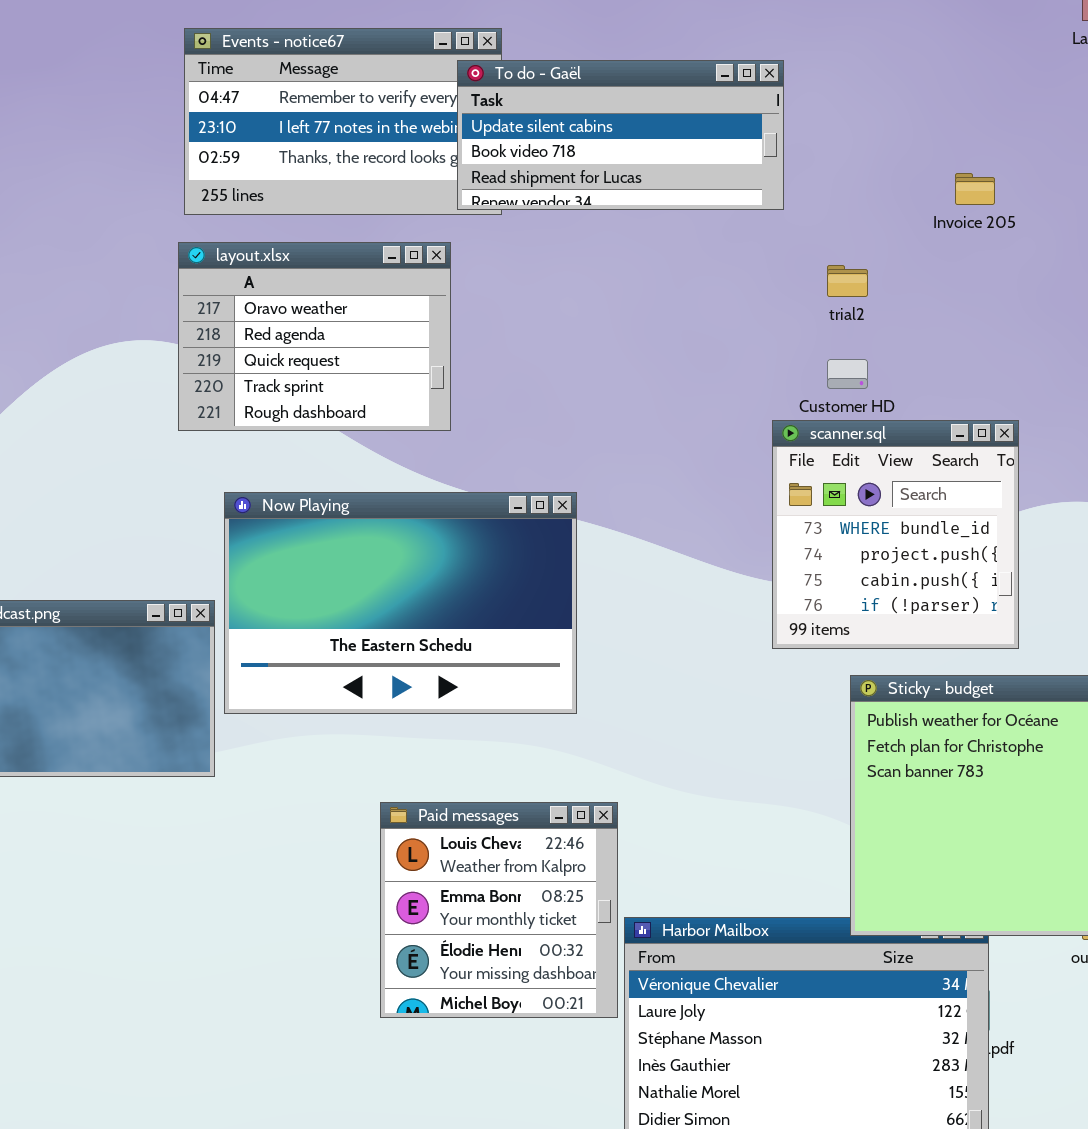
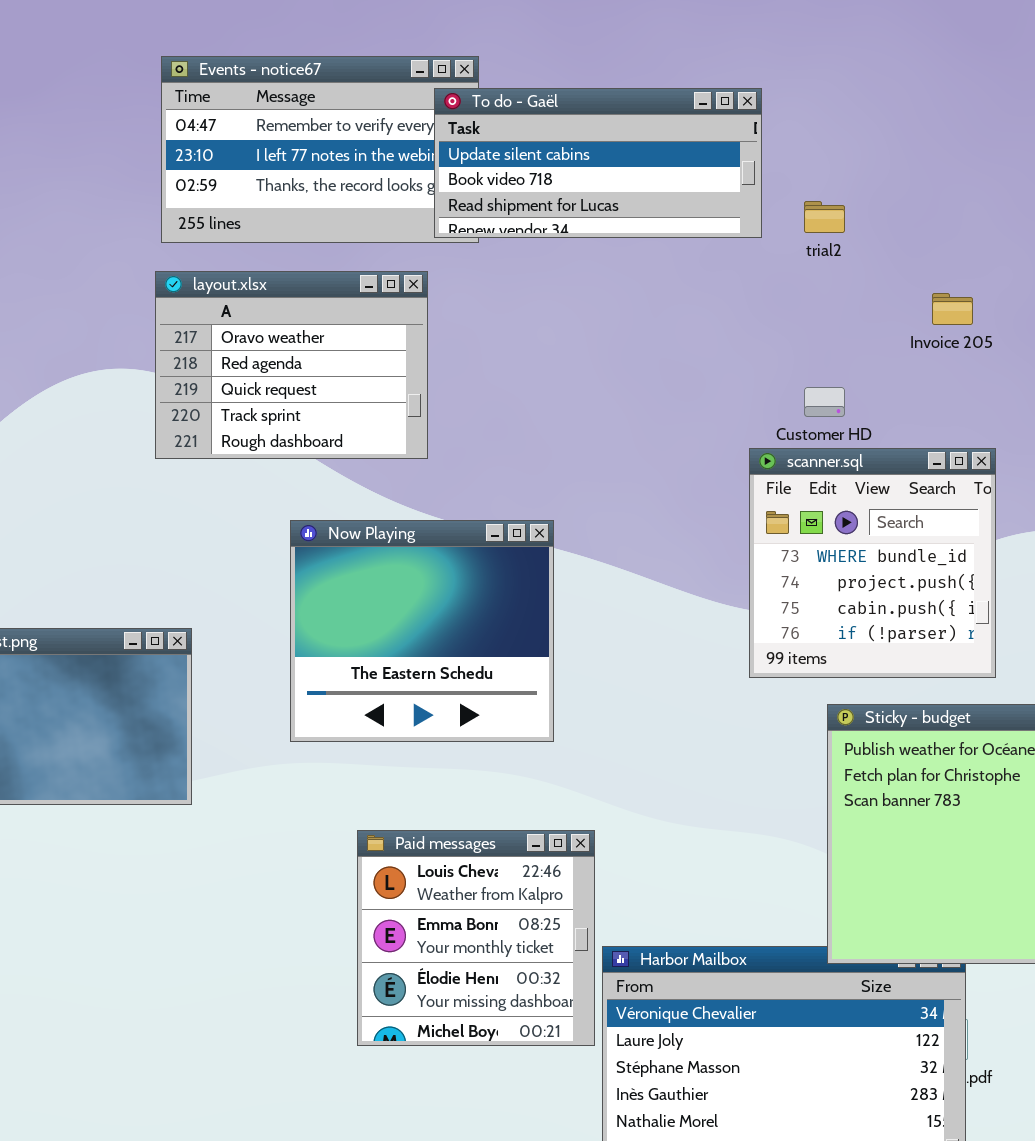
Invoice 205: [955,173,995,205] -> [932,293,973,325], moved
trial2: [827,265,868,297] -> [804,201,845,233], moved
Now Playing: [224,492,577,714] -> [290,520,554,742], resized

